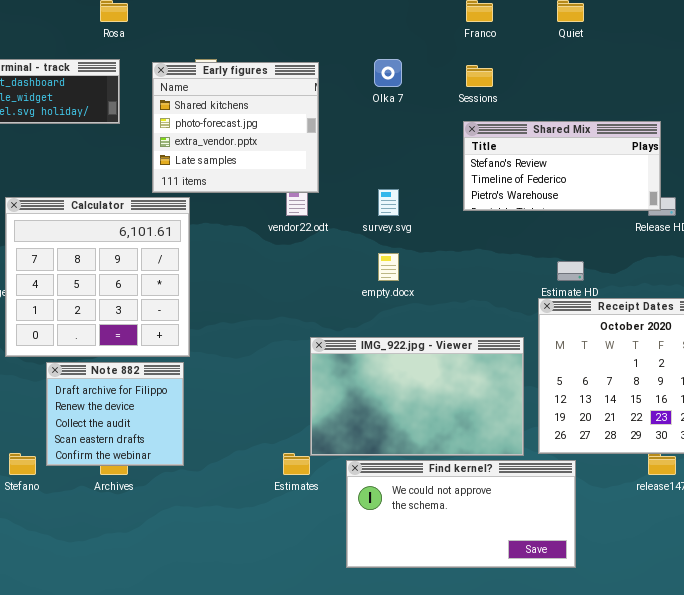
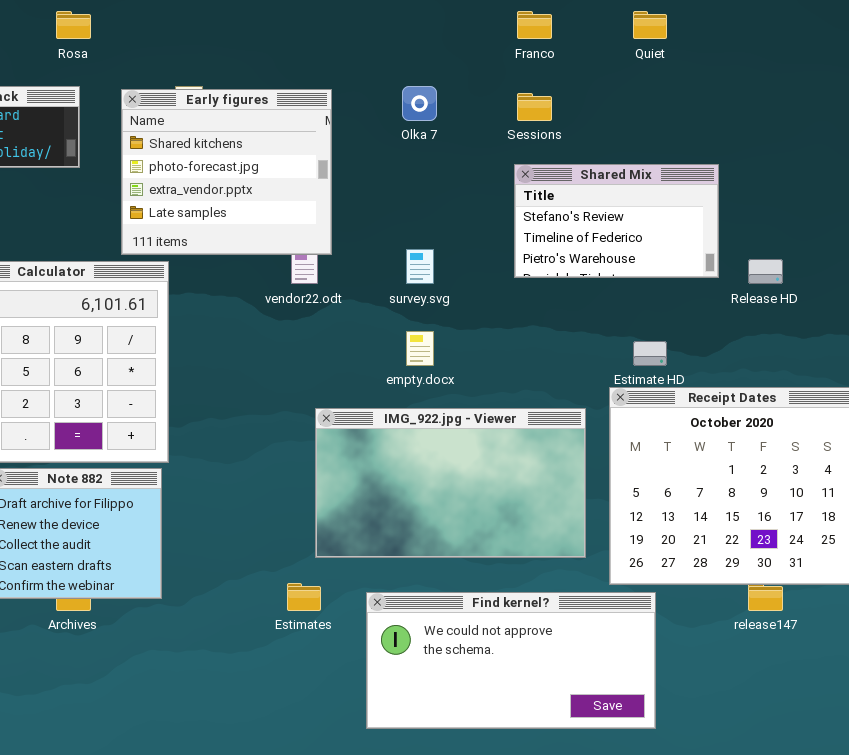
Shared Mix: [463,121,661,211] -> [514,164,719,278], resized
IMG_922.jpg - Viewer: [310,337,524,456] -> [315,408,586,558], moved

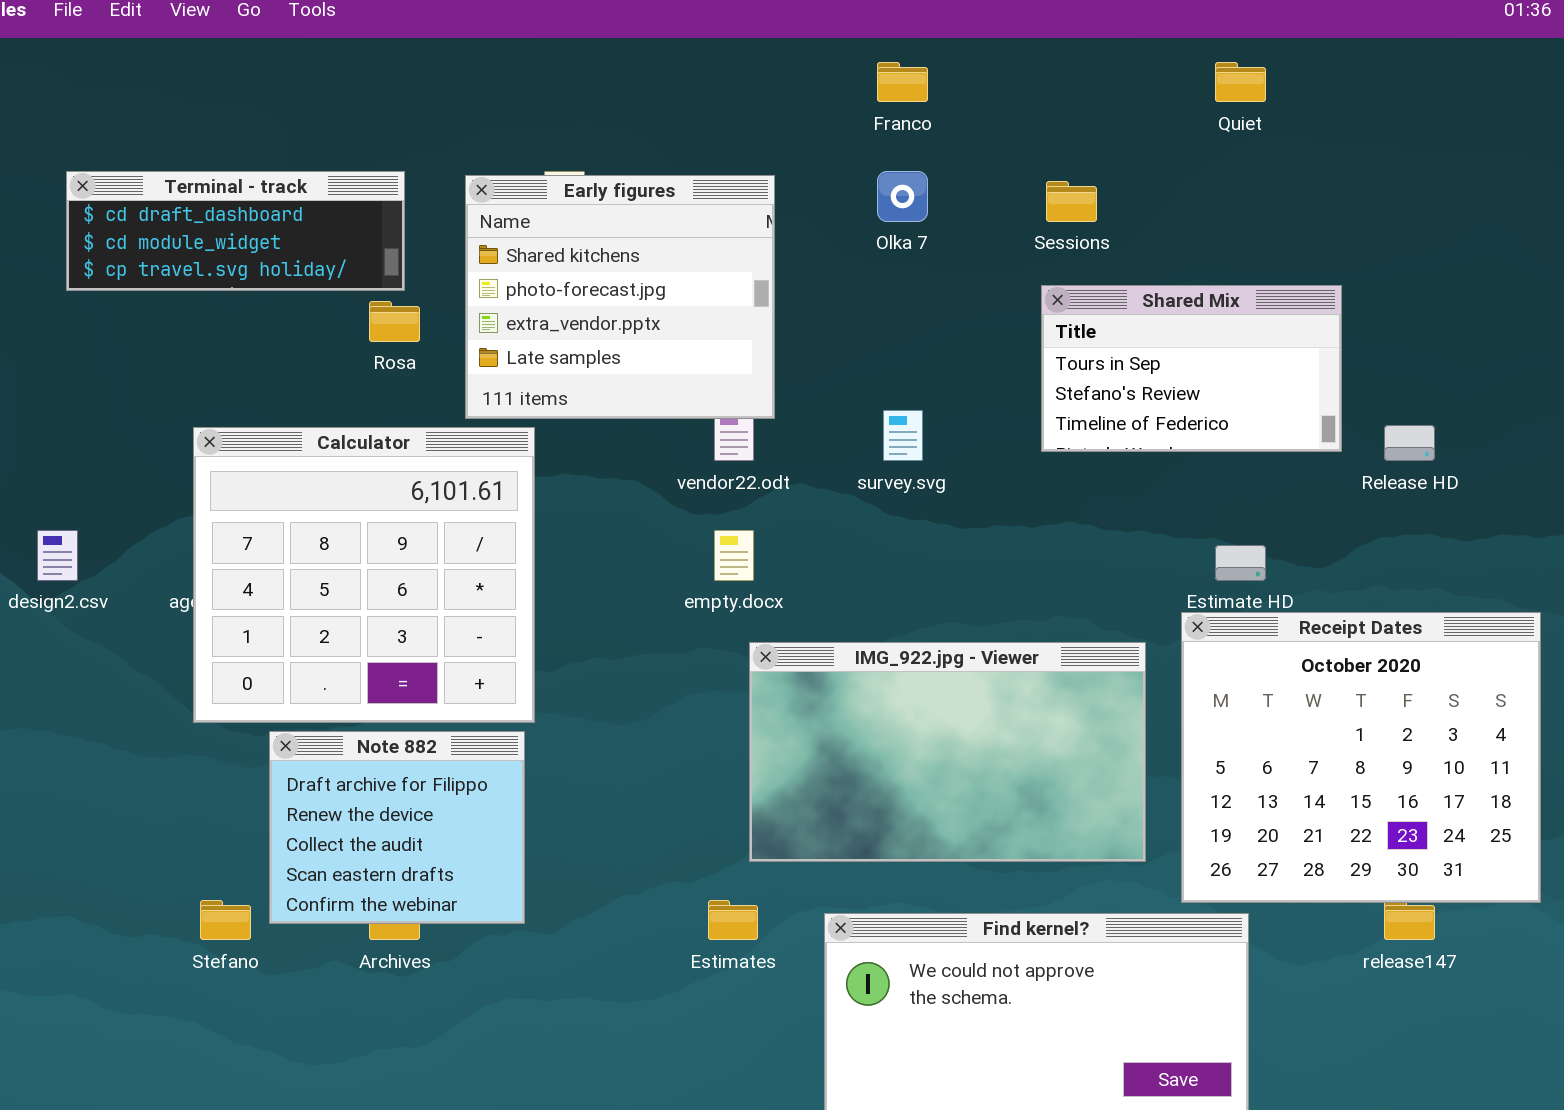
Rosa: [56,11,91,39] -> [369,301,420,342], moved
Franco: [517,11,552,39] -> [877,62,928,102], moved
Shared Mix: [514,164,719,278] -> [1041,285,1342,452], scrolled up 1 row
empty.docx: [406,331,434,366] -> [714,530,754,581], moved

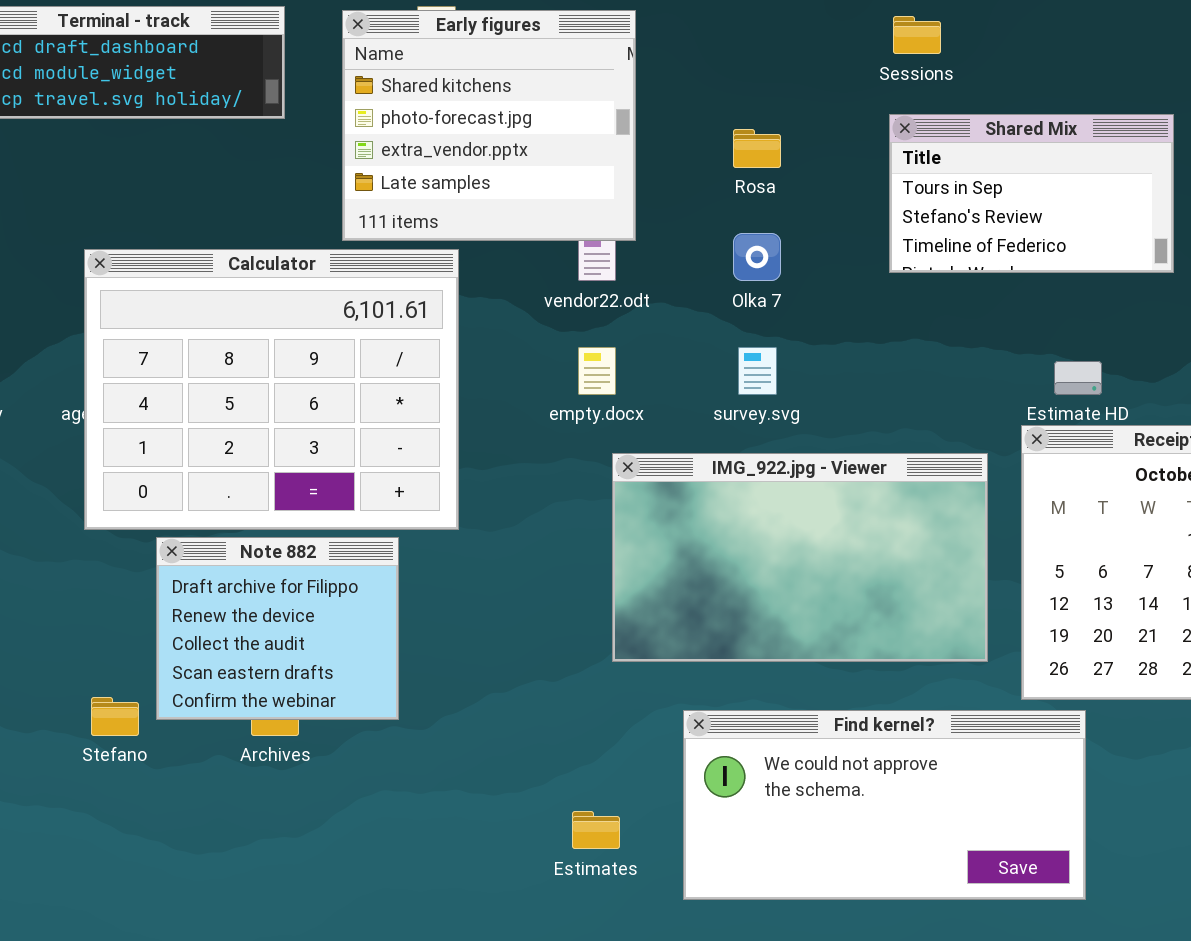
Olka 7: [877,171,928,222] -> [733,233,781,281], moved
Rosa: [369,301,420,342] -> [733,129,781,168], moved
survey.svg: [883,410,923,461] -> [738,347,777,395], moved
Calculator: [193,427,535,723] -> [84,249,459,530], resized
Estimates: [708,900,758,940] -> [572,811,620,849], moved

